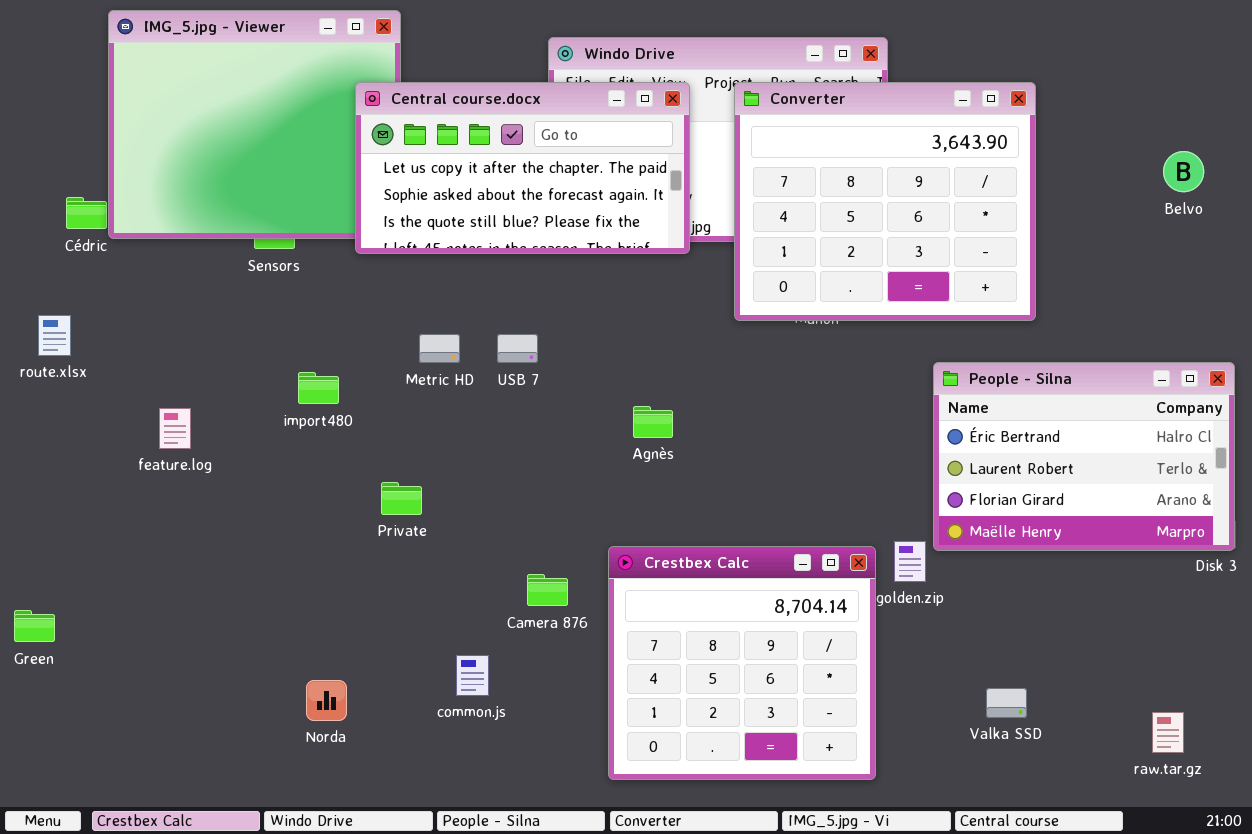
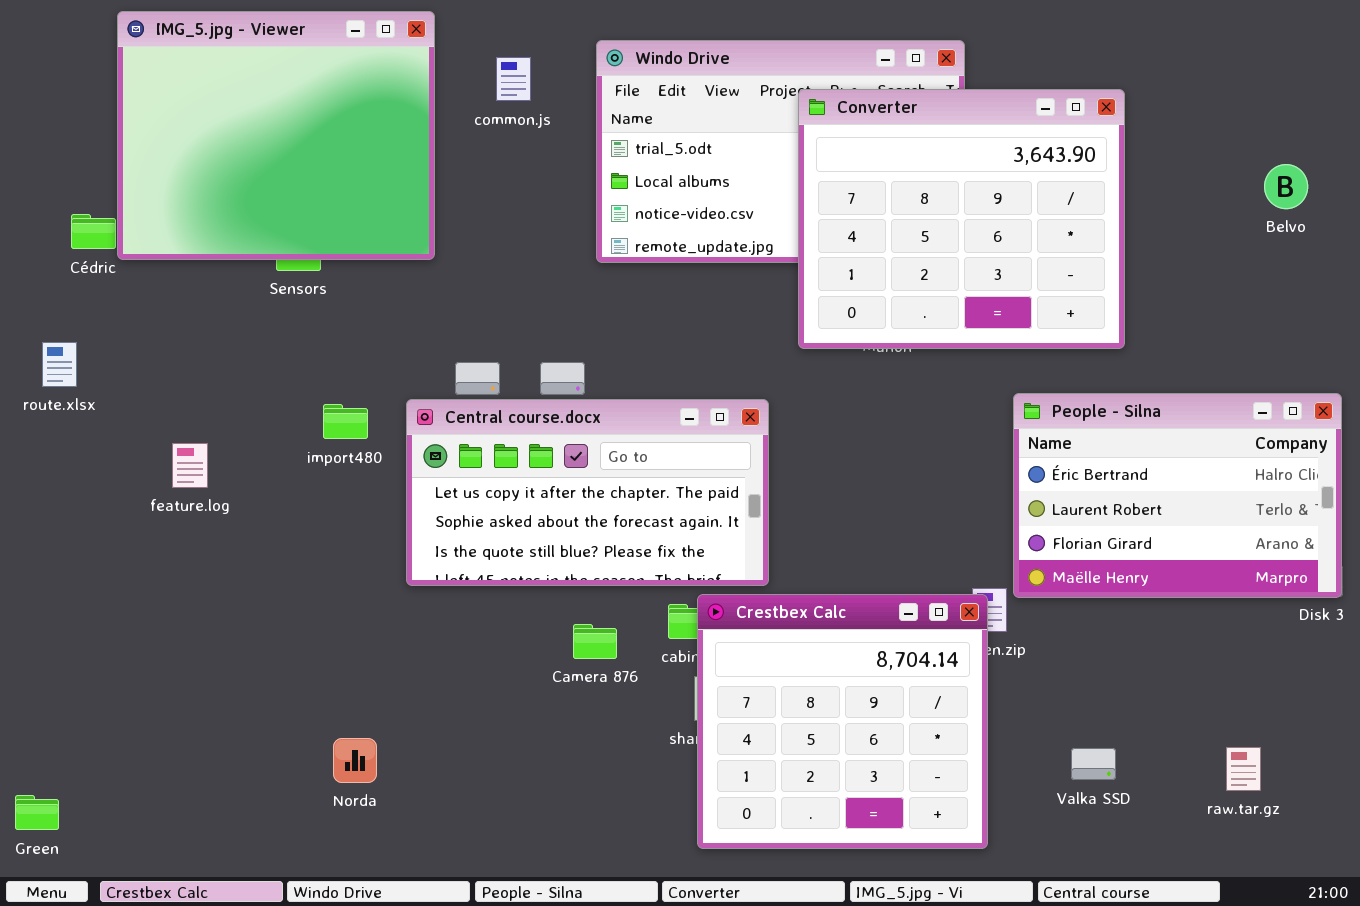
Central course.docx: [355,82,690,254] -> [406,399,769,586], moved
Crestbex Calc: [608,546,876,780] -> [697,594,988,849], moved
Green: [14,610,55,642] -> [15,795,59,830], moved
common.js: [456,655,489,696] -> [496,57,531,101], moved
raw.tar.gz: [1152,712,1184,753] -> [1226,747,1261,791], moved

